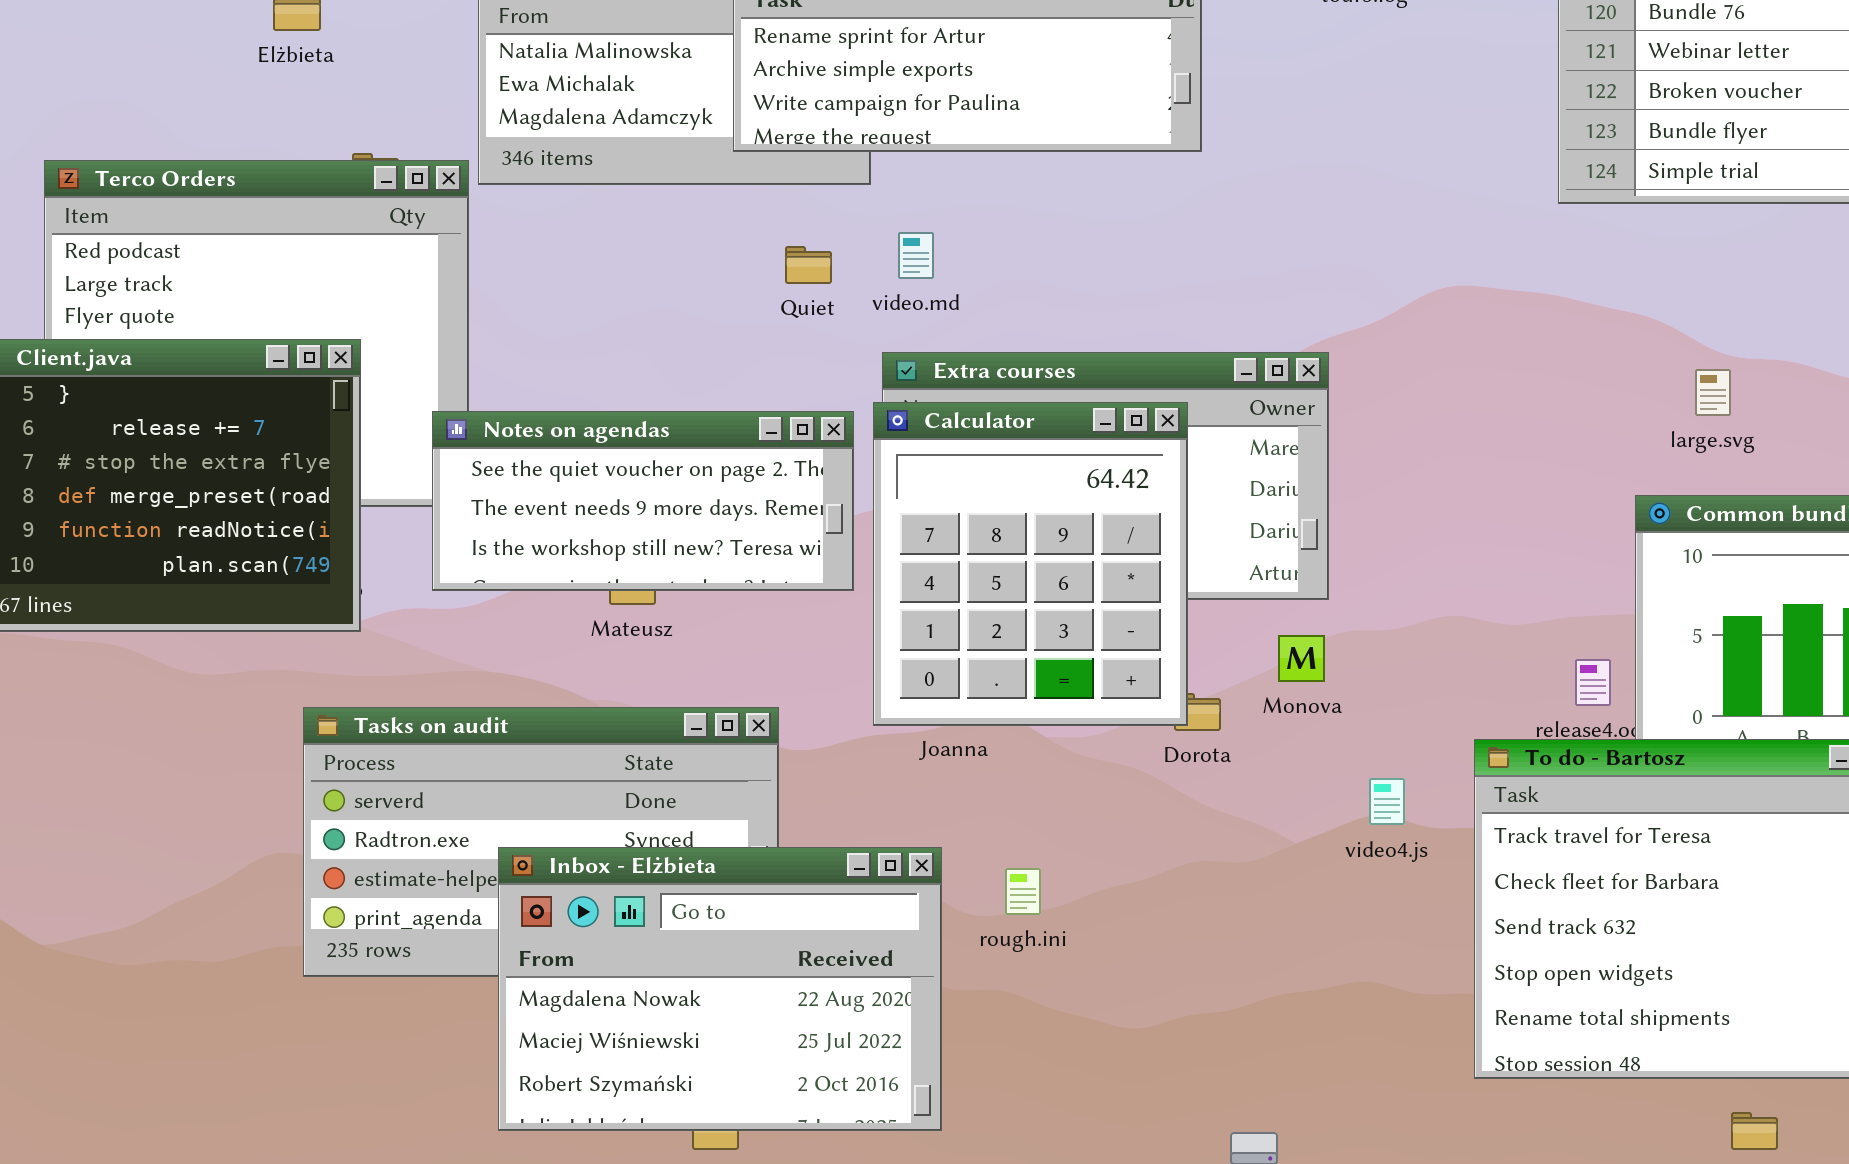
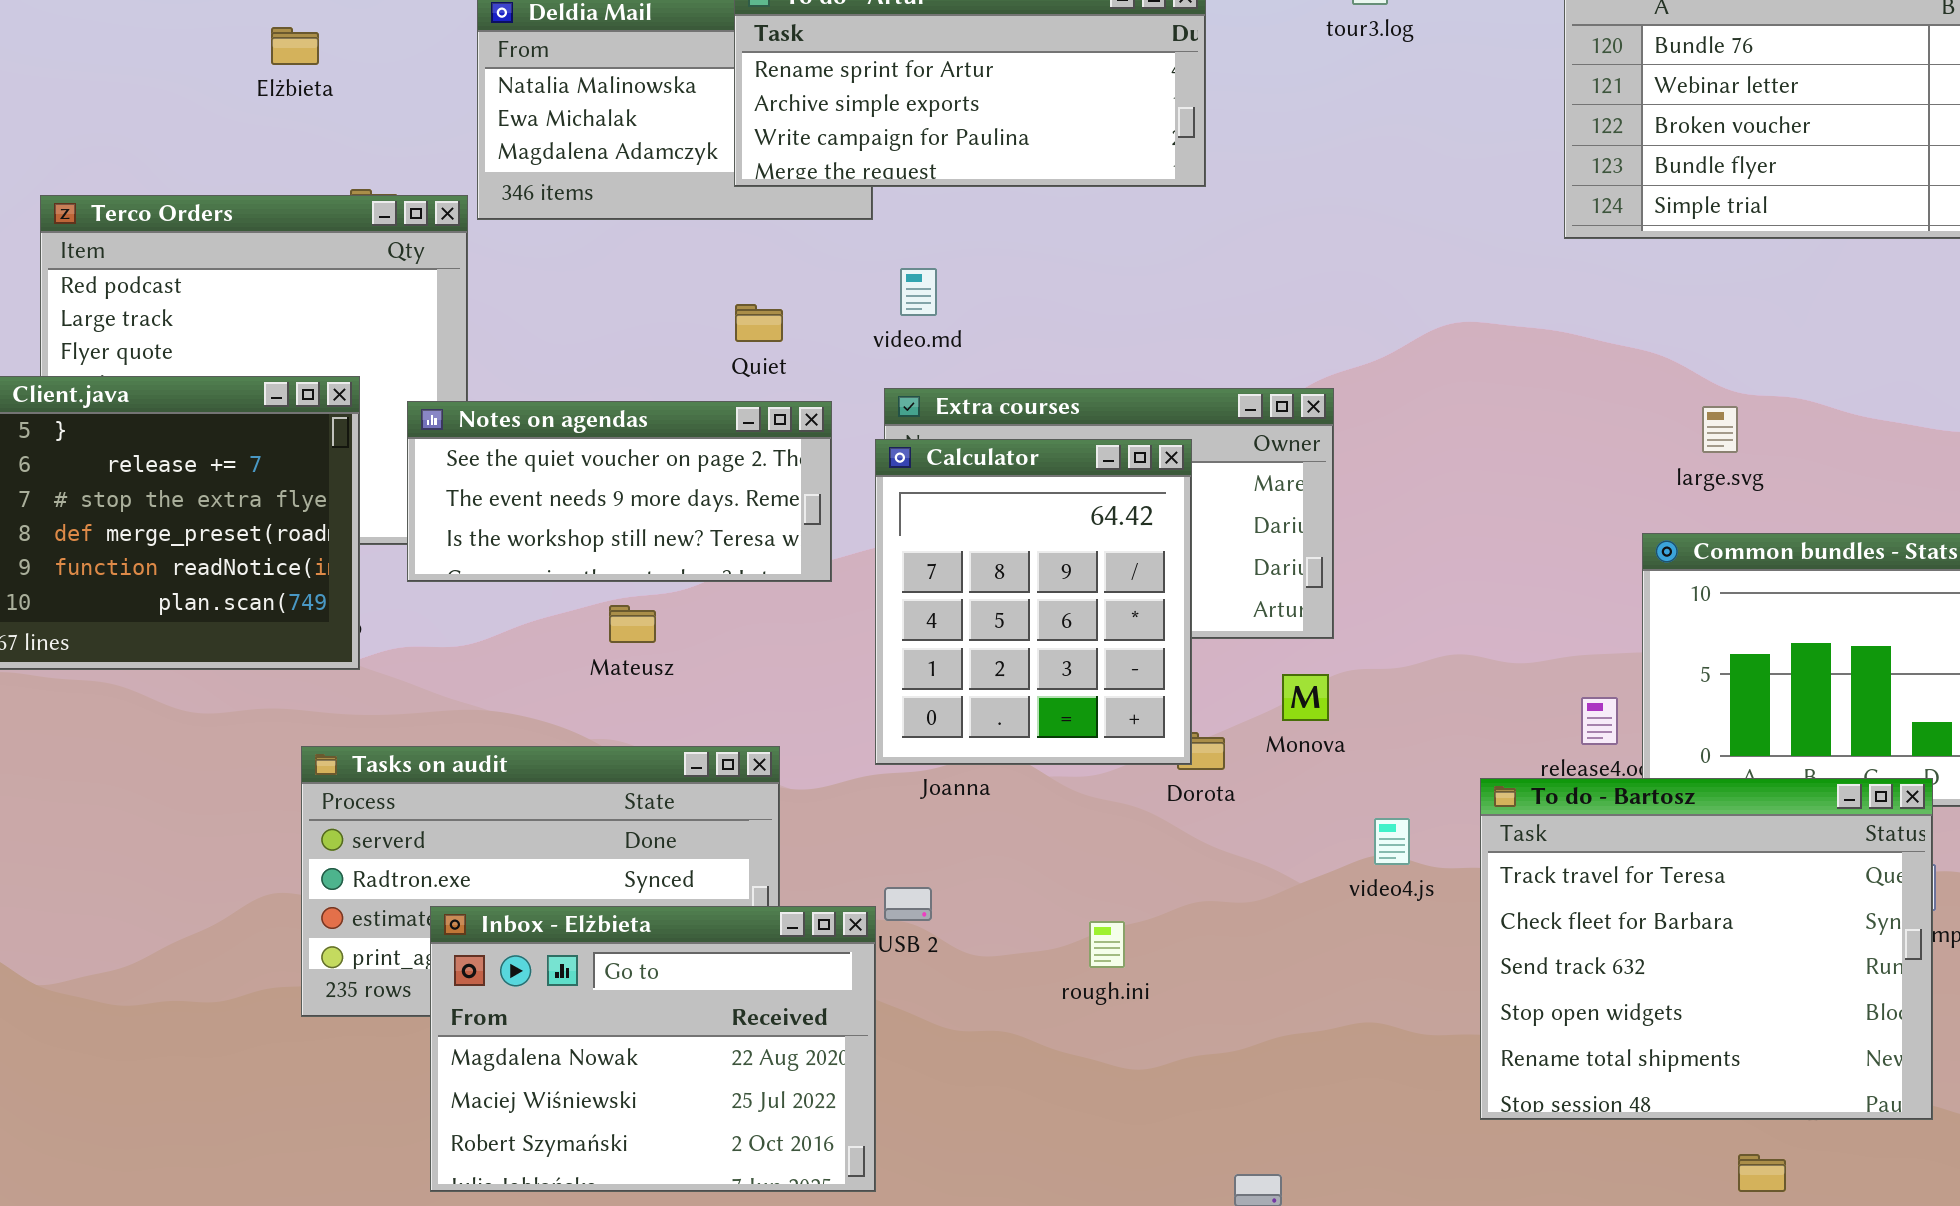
Quiet: [785,246,832,284] -> [735,304,783,342], moved
Notes on agendas: [432,411,854,591] -> [407,401,832,582], moved
Inbox - Elżbieta: [498,847,942,1131] -> [430,906,876,1192], moved
rough.ini: [1005,868,1041,915] -> [1089,921,1125,968], moved

